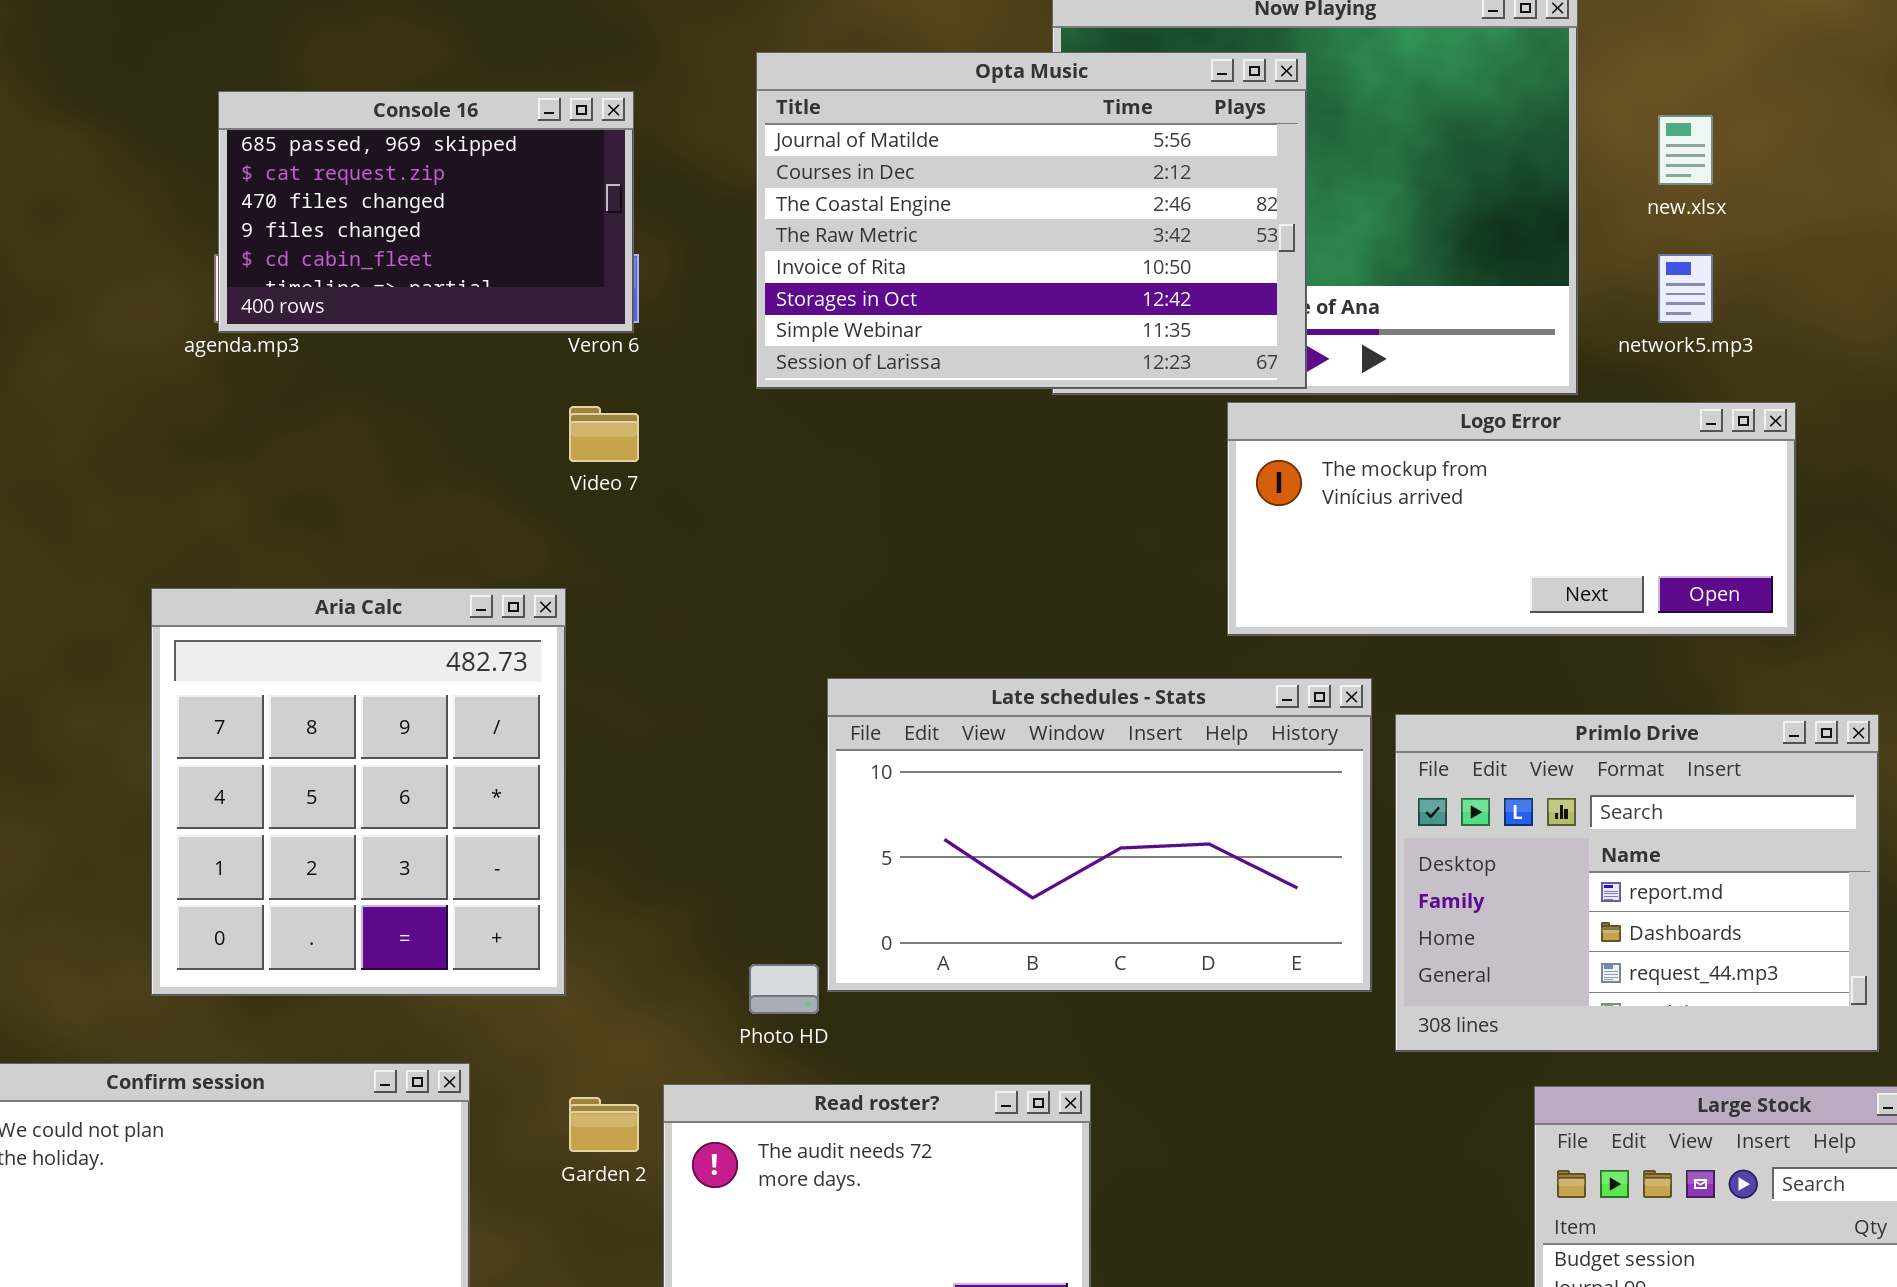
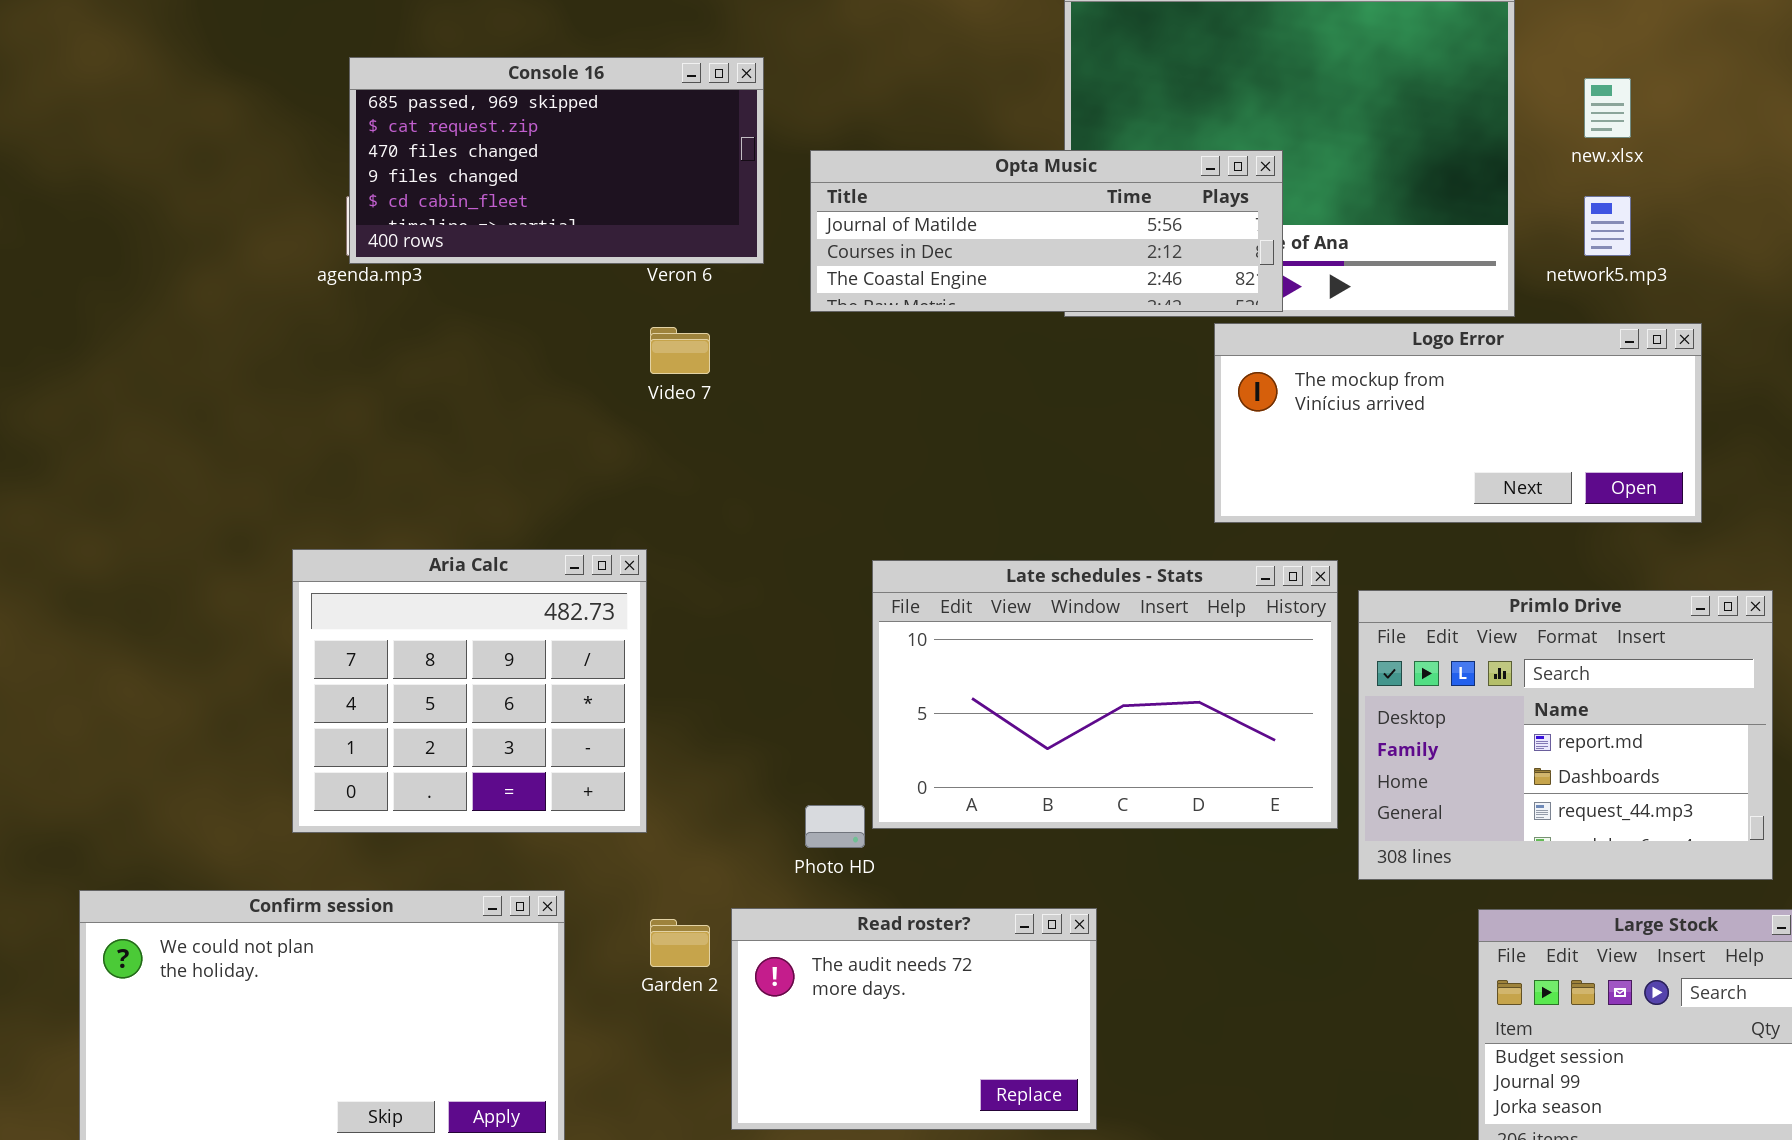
Opta Music: [756,52,1307,389] -> [810,150,1283,312], resized
Console 16: [218,91,634,333] -> [349,57,764,264], resized
Aria Calc: [151,588,566,996] -> [292,549,647,833], resized

